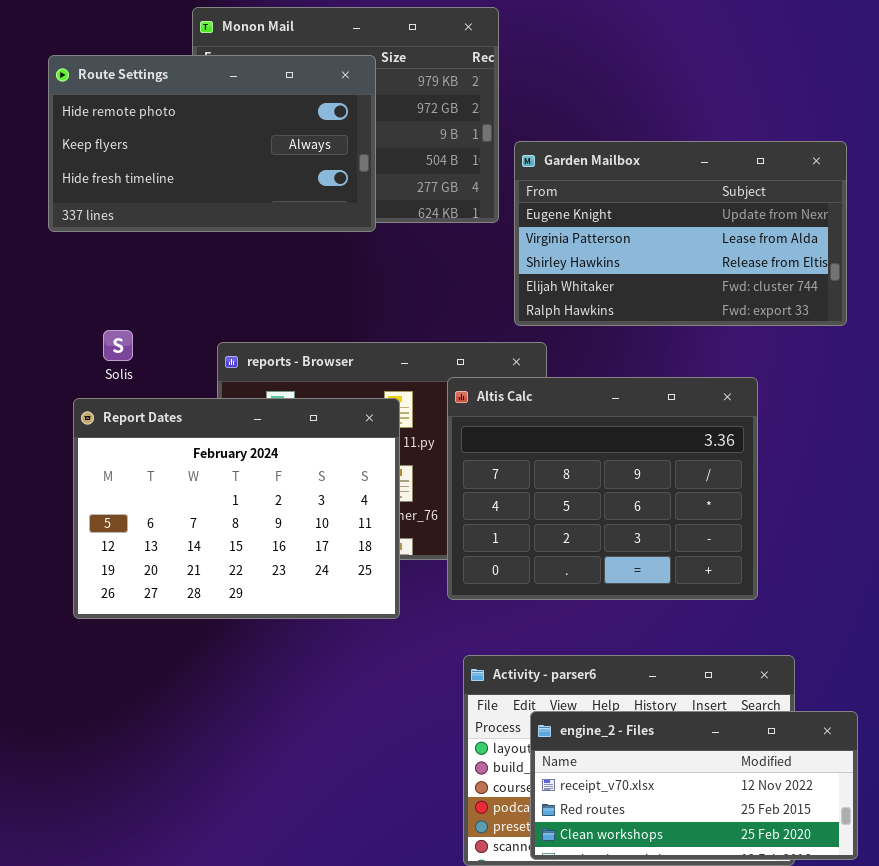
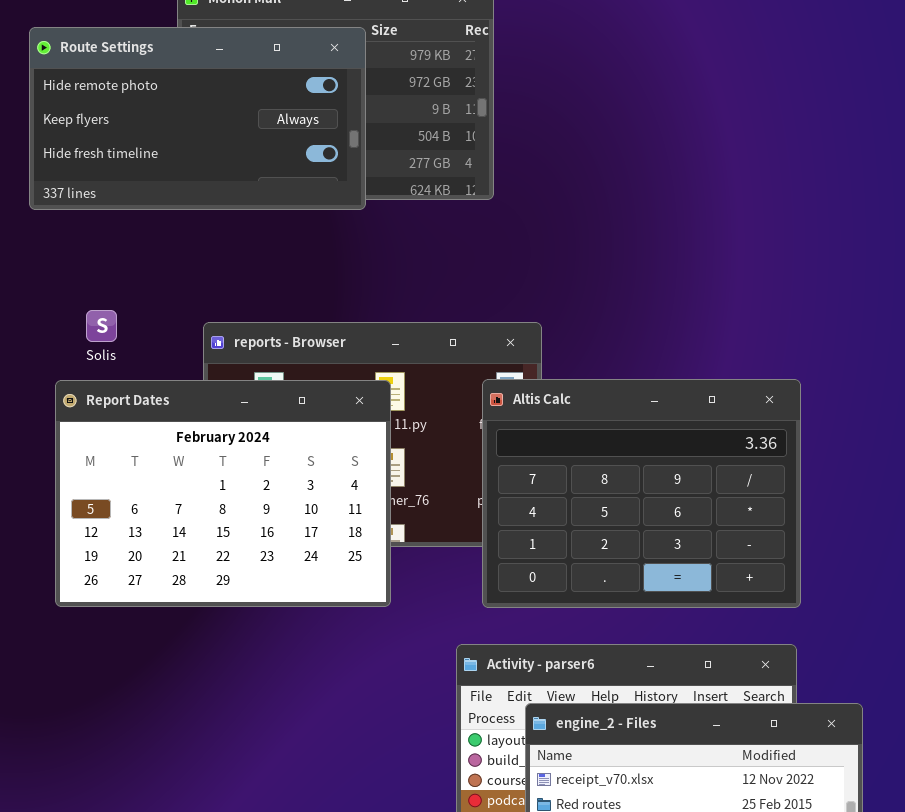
Garden Mailbox: [514,141,847,326] -> none, closed
Altis Calc: [447,377,758,600] -> [482,379,801,608], moved

